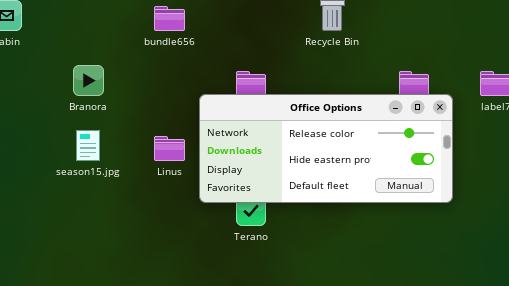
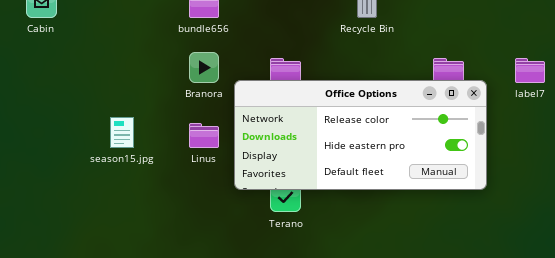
Branora: [73,65,104,96] -> [189,52,219,83], moved

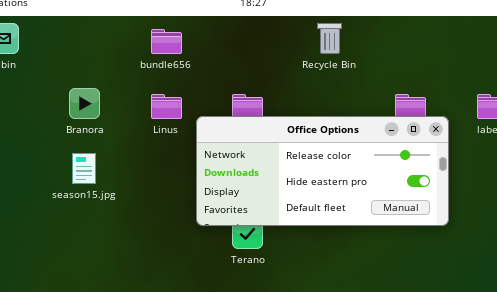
Branora: [189,52,219,83] -> [69,88,100,119], moved
Linus: [189,123,219,148] -> [151,94,182,119], moved

